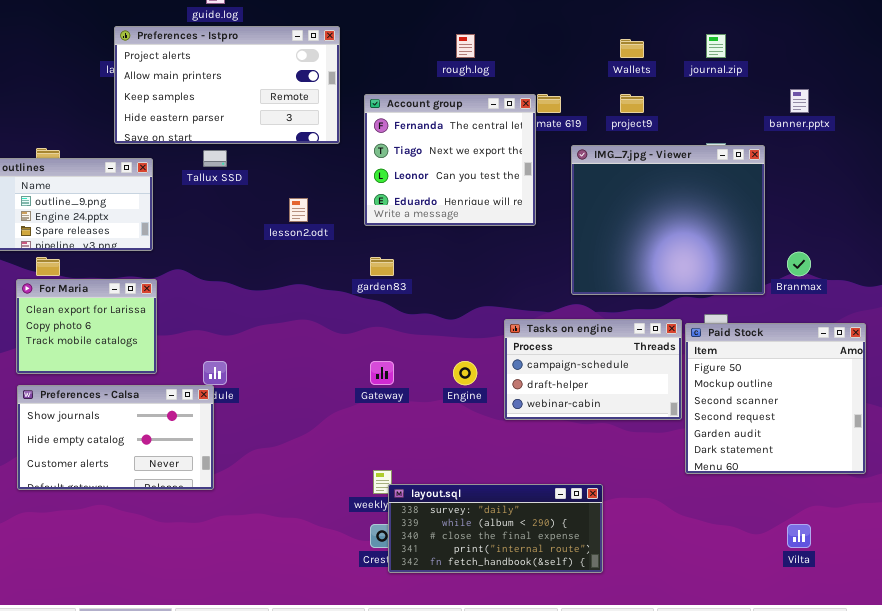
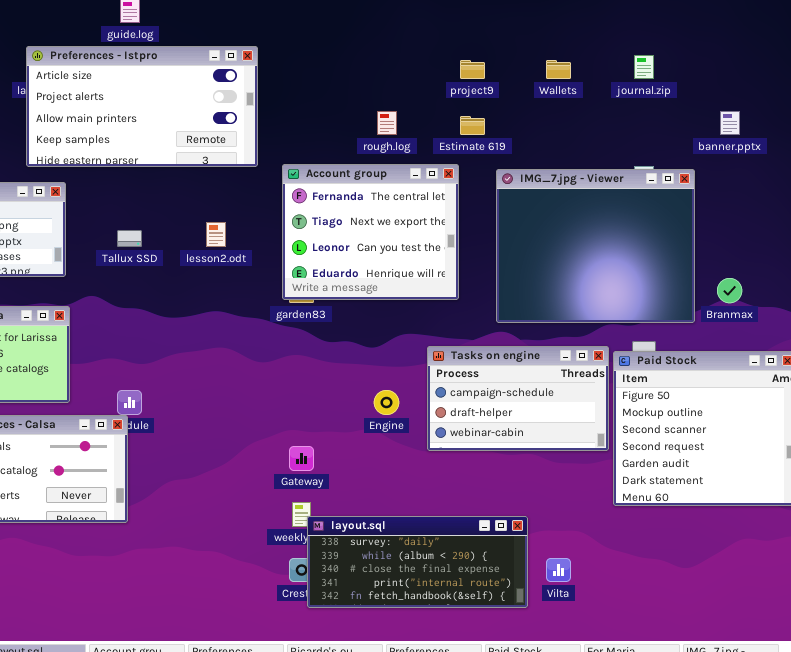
Preferences - Istpro: [114,26,340,144] -> [26,46,258,167], scrolled up 1 row
rough.log: [456,34,475,58] -> [377,111,397,135], moved
Account group: [364,94,536,226] -> [282,164,459,300], moved
project9: [620,94,644,113] -> [460,60,485,79], moved
Tallux SSD: [203,150,227,167] -> [117,230,142,247], moved
Gateway: [370,361,394,385] -> [289,446,314,471], moved
Vilta: [787,524,811,548] -> [546,558,571,582], moved

